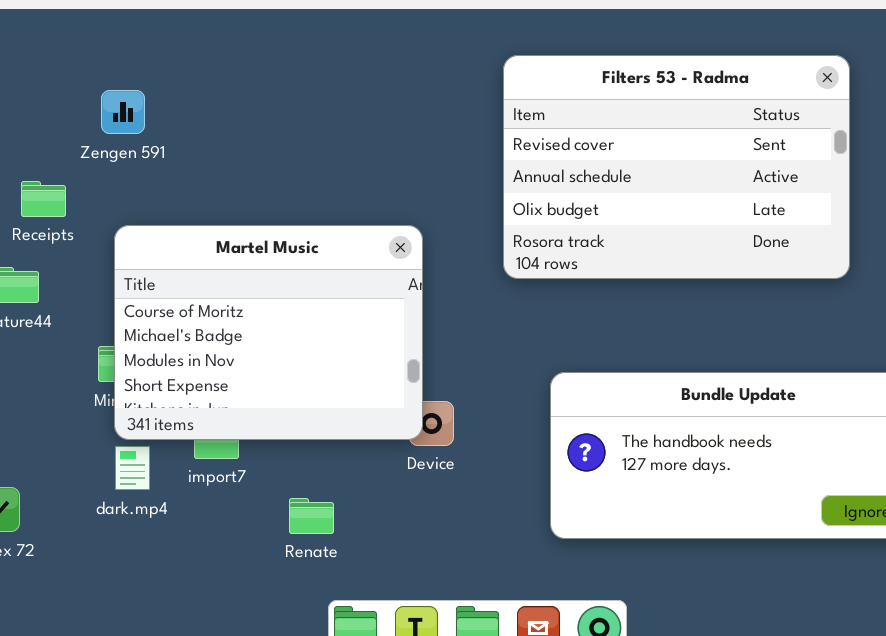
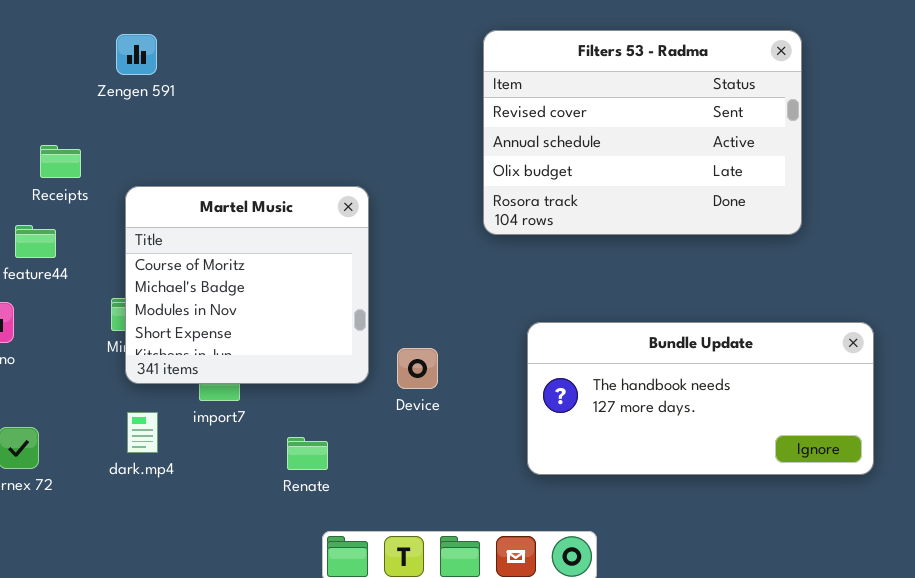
Zengen 591: [101,90,145,134] -> [116,34,157,75], moved
Martel Music: [114,225,423,440] -> [125,186,369,384], resized
dark.mp4: [115,446,150,490] -> [127,412,158,453], moved

